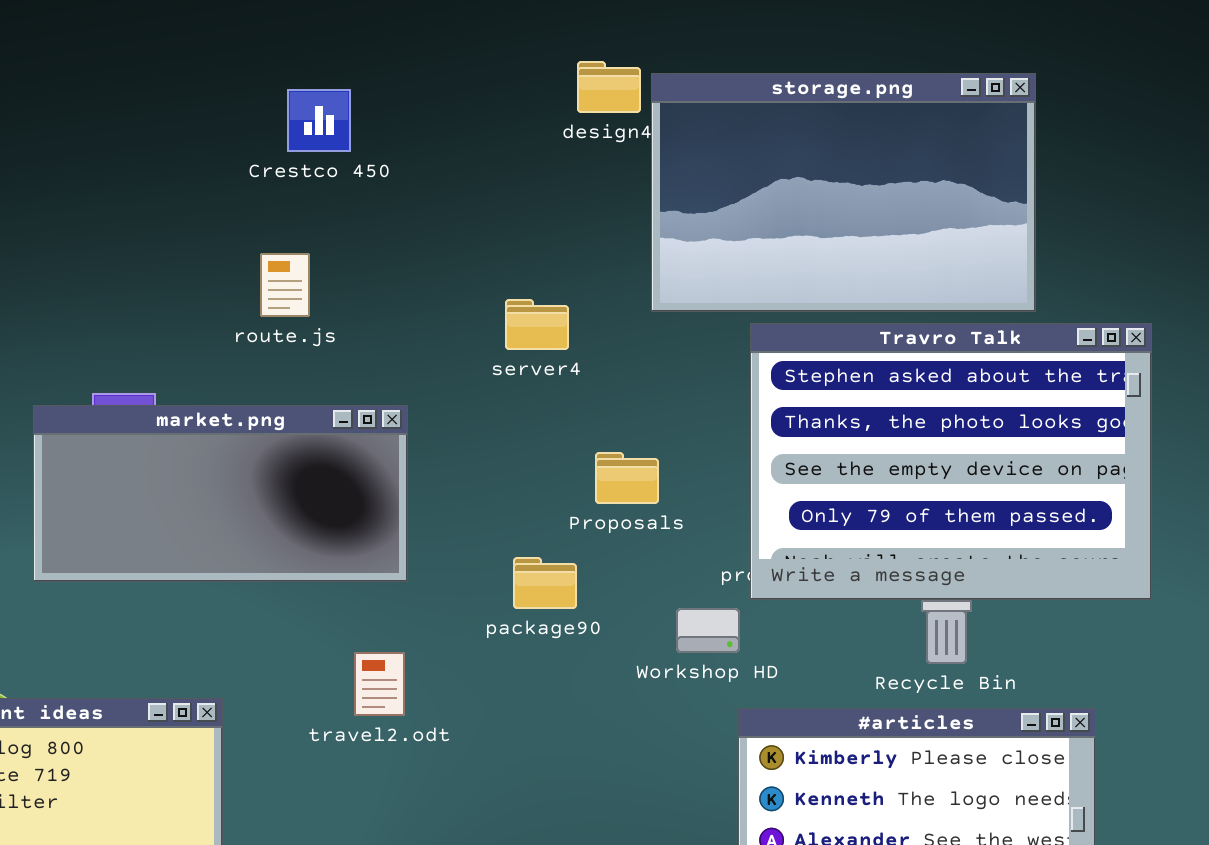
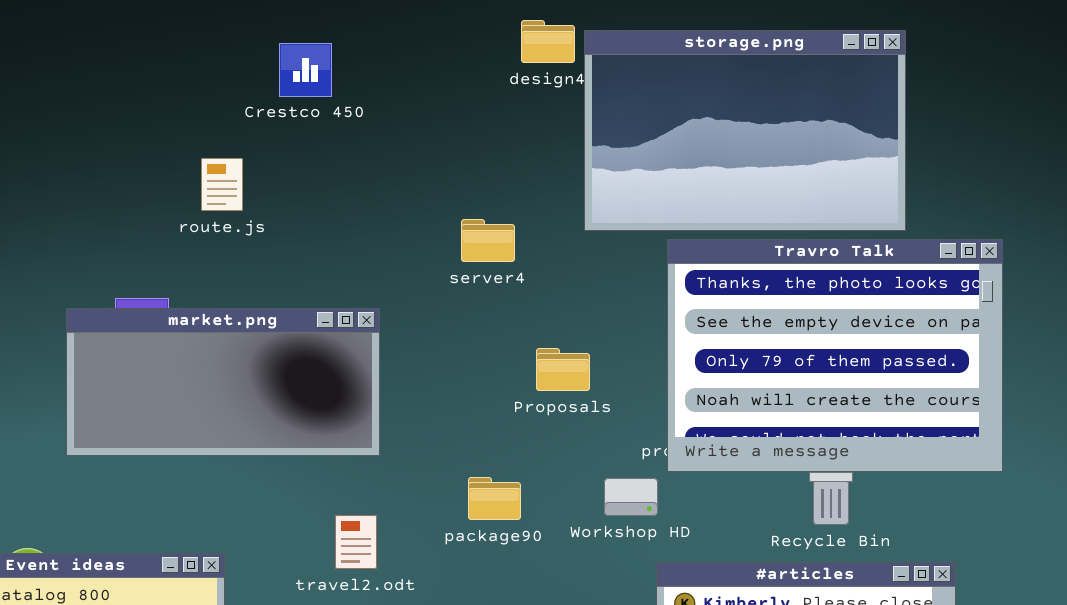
route.js: [260,253,310,317] -> [201,158,243,211], moved
Travro Talk: [750,323,1152,600] -> [667,239,1003,472], scrolled down 1 row
package90: [513,557,577,609] -> [468,477,521,520], moved

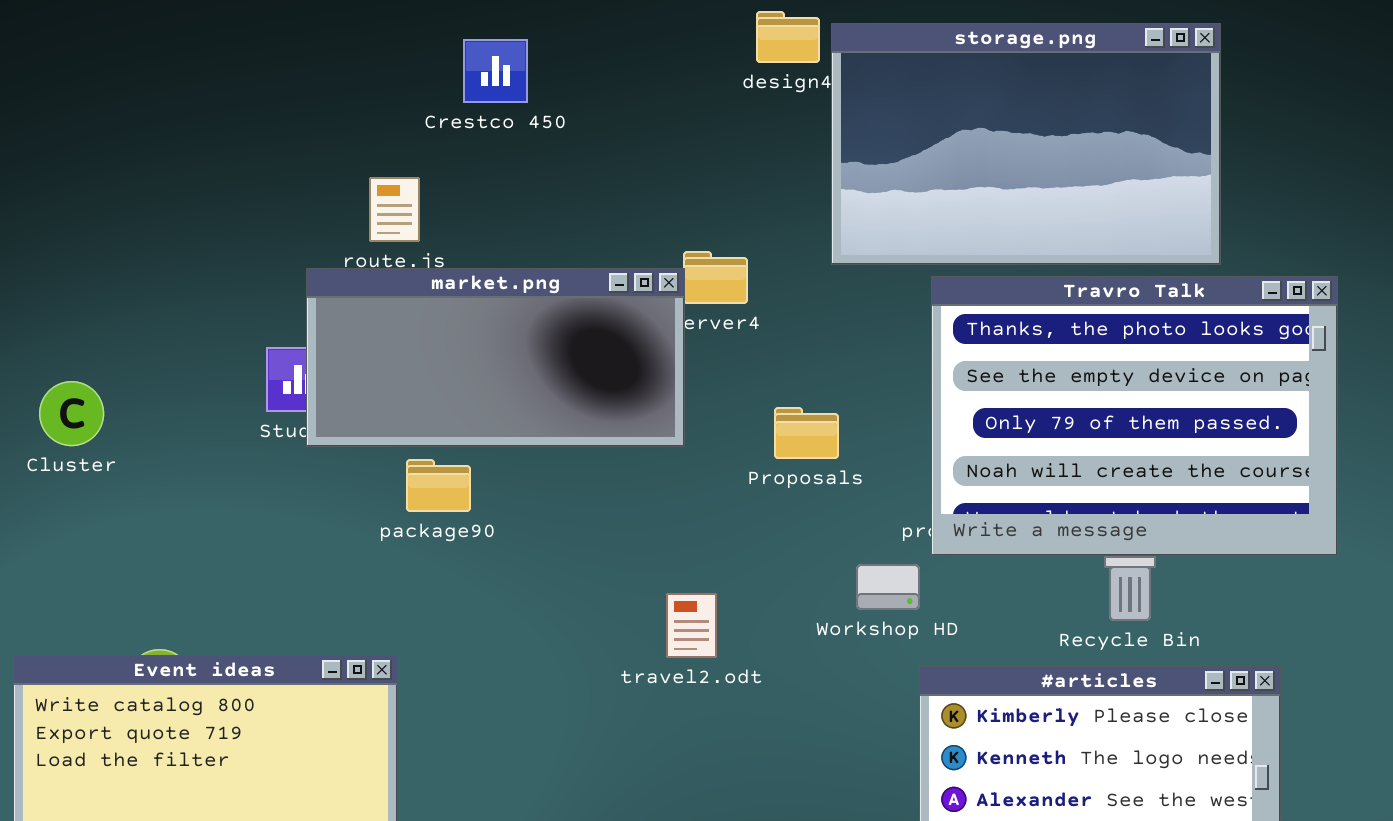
market.png: [66,308,380,456] -> [306,268,685,447], moved
package90: [468,477,521,520] -> [406,459,471,512], moved
travel2.odt: [335,515,377,569] -> [666,593,717,658], moved

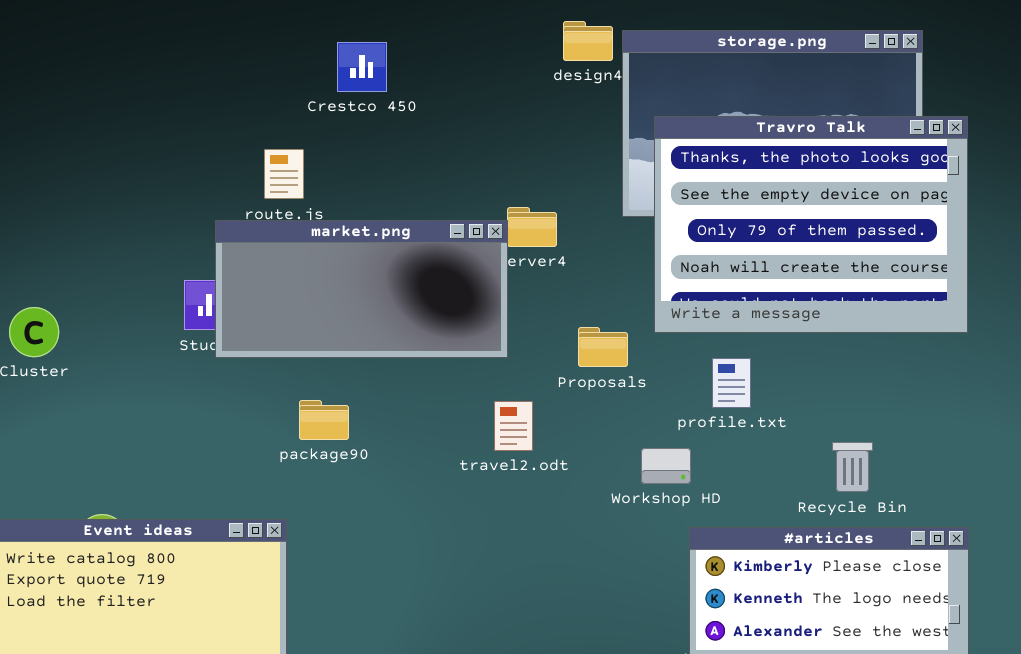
Travro Talk: [931,276,1338,556] -> [654,116,968,333], moved
package90: [406,459,471,512] -> [299,400,349,440], moved
travel2.odt: [666,593,717,658] -> [494,401,533,451], moved

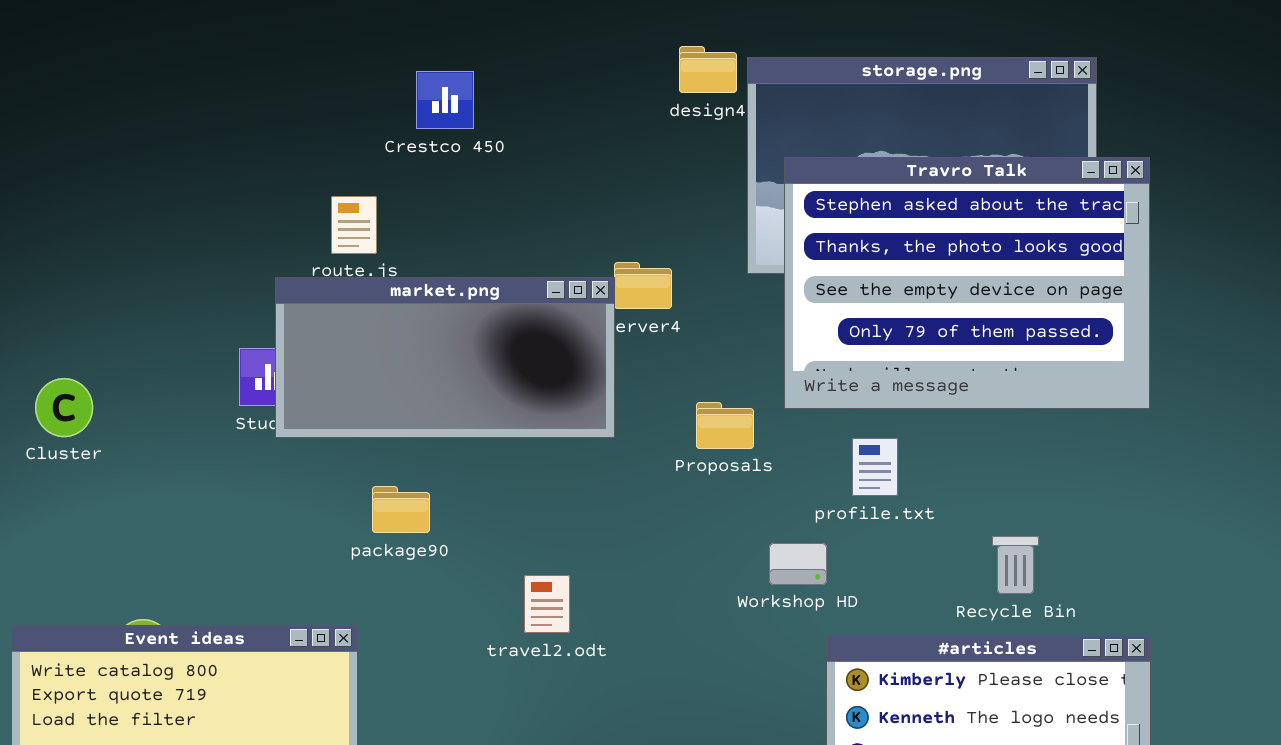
Travro Talk: [654,116,968,333] -> [784,157,1150,409], scrolled up 1 row
travel2.odt: [494,401,533,451] -> [524,575,570,633], moved

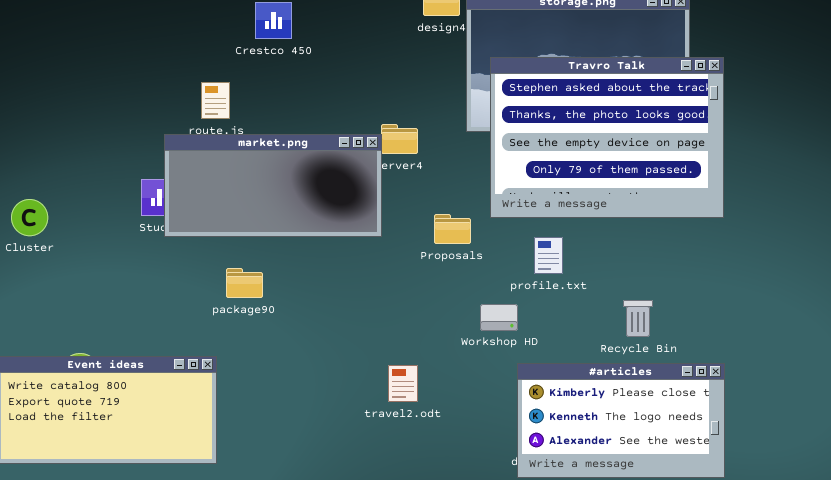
travel2.odt: [524,575,570,633] -> [388,365,418,402], moved

